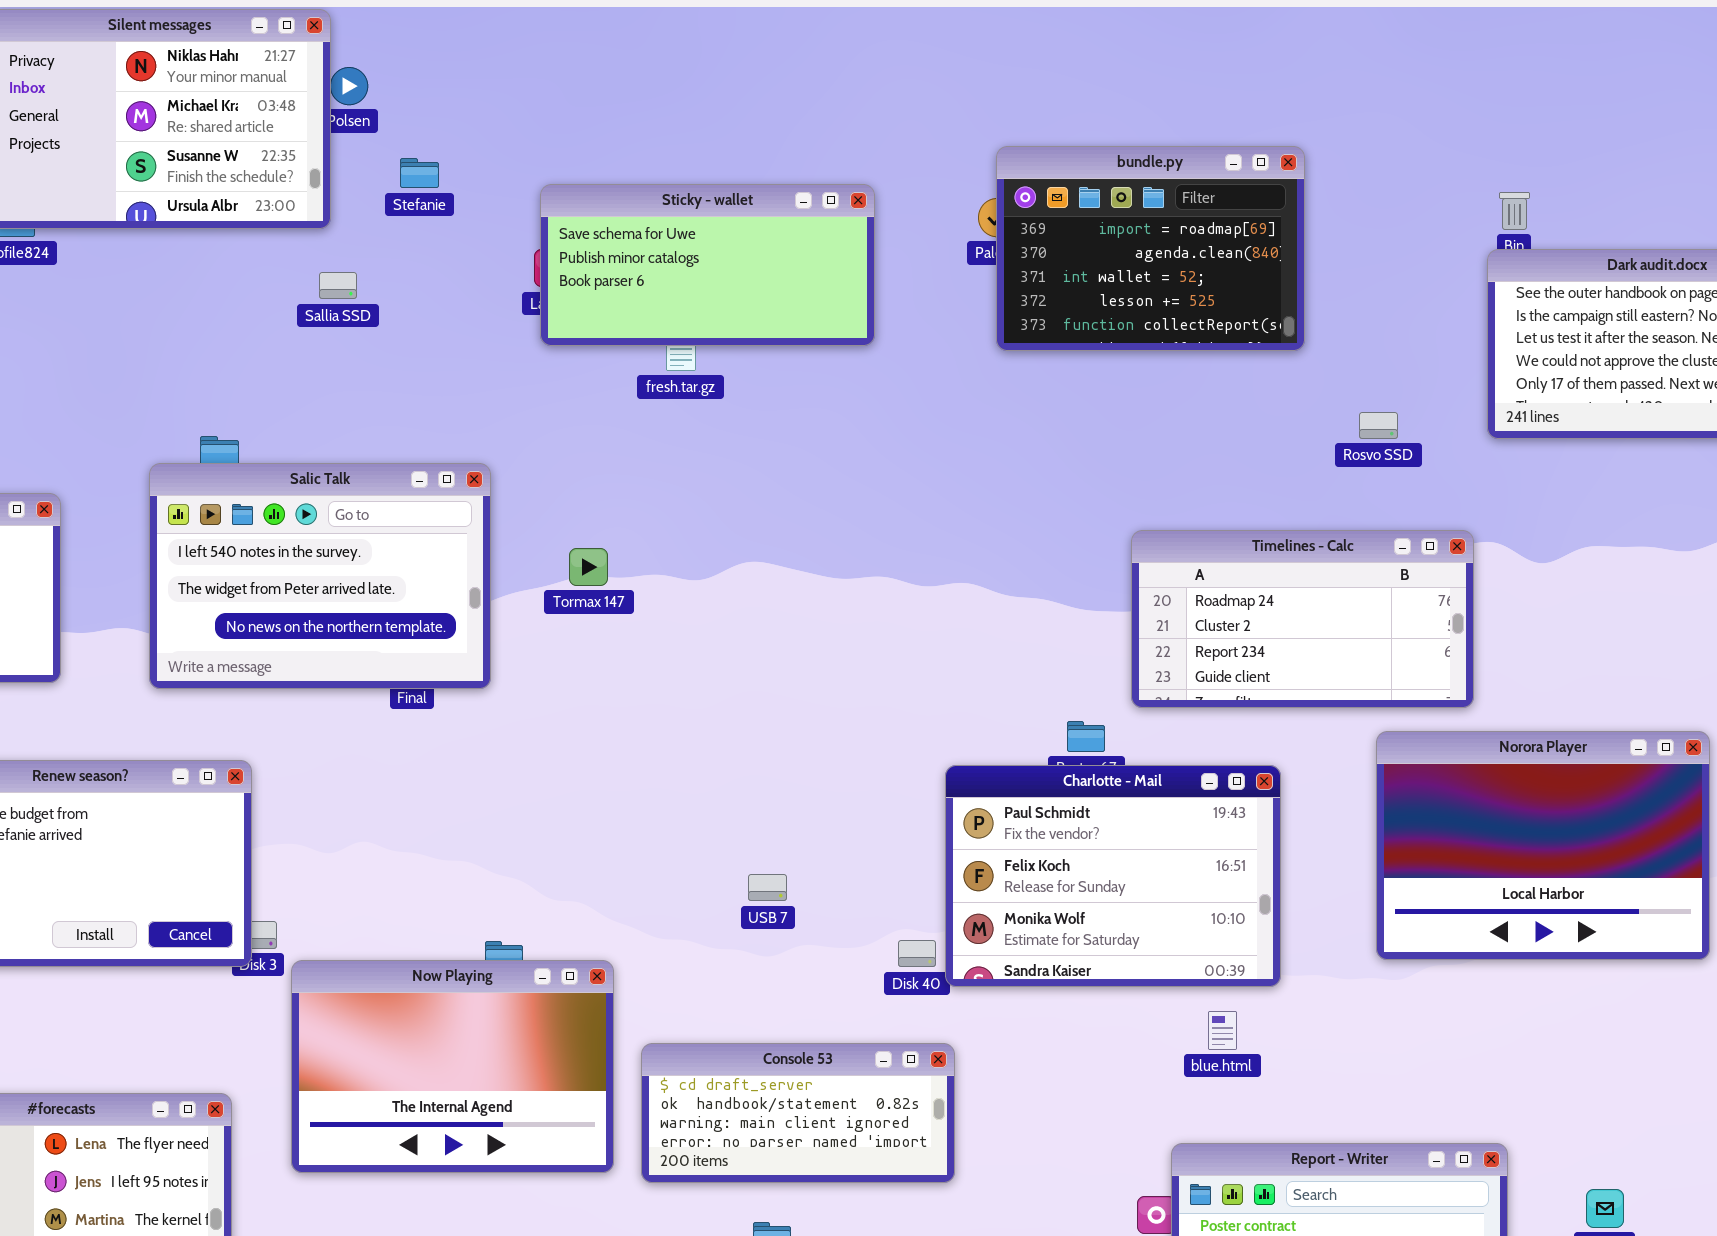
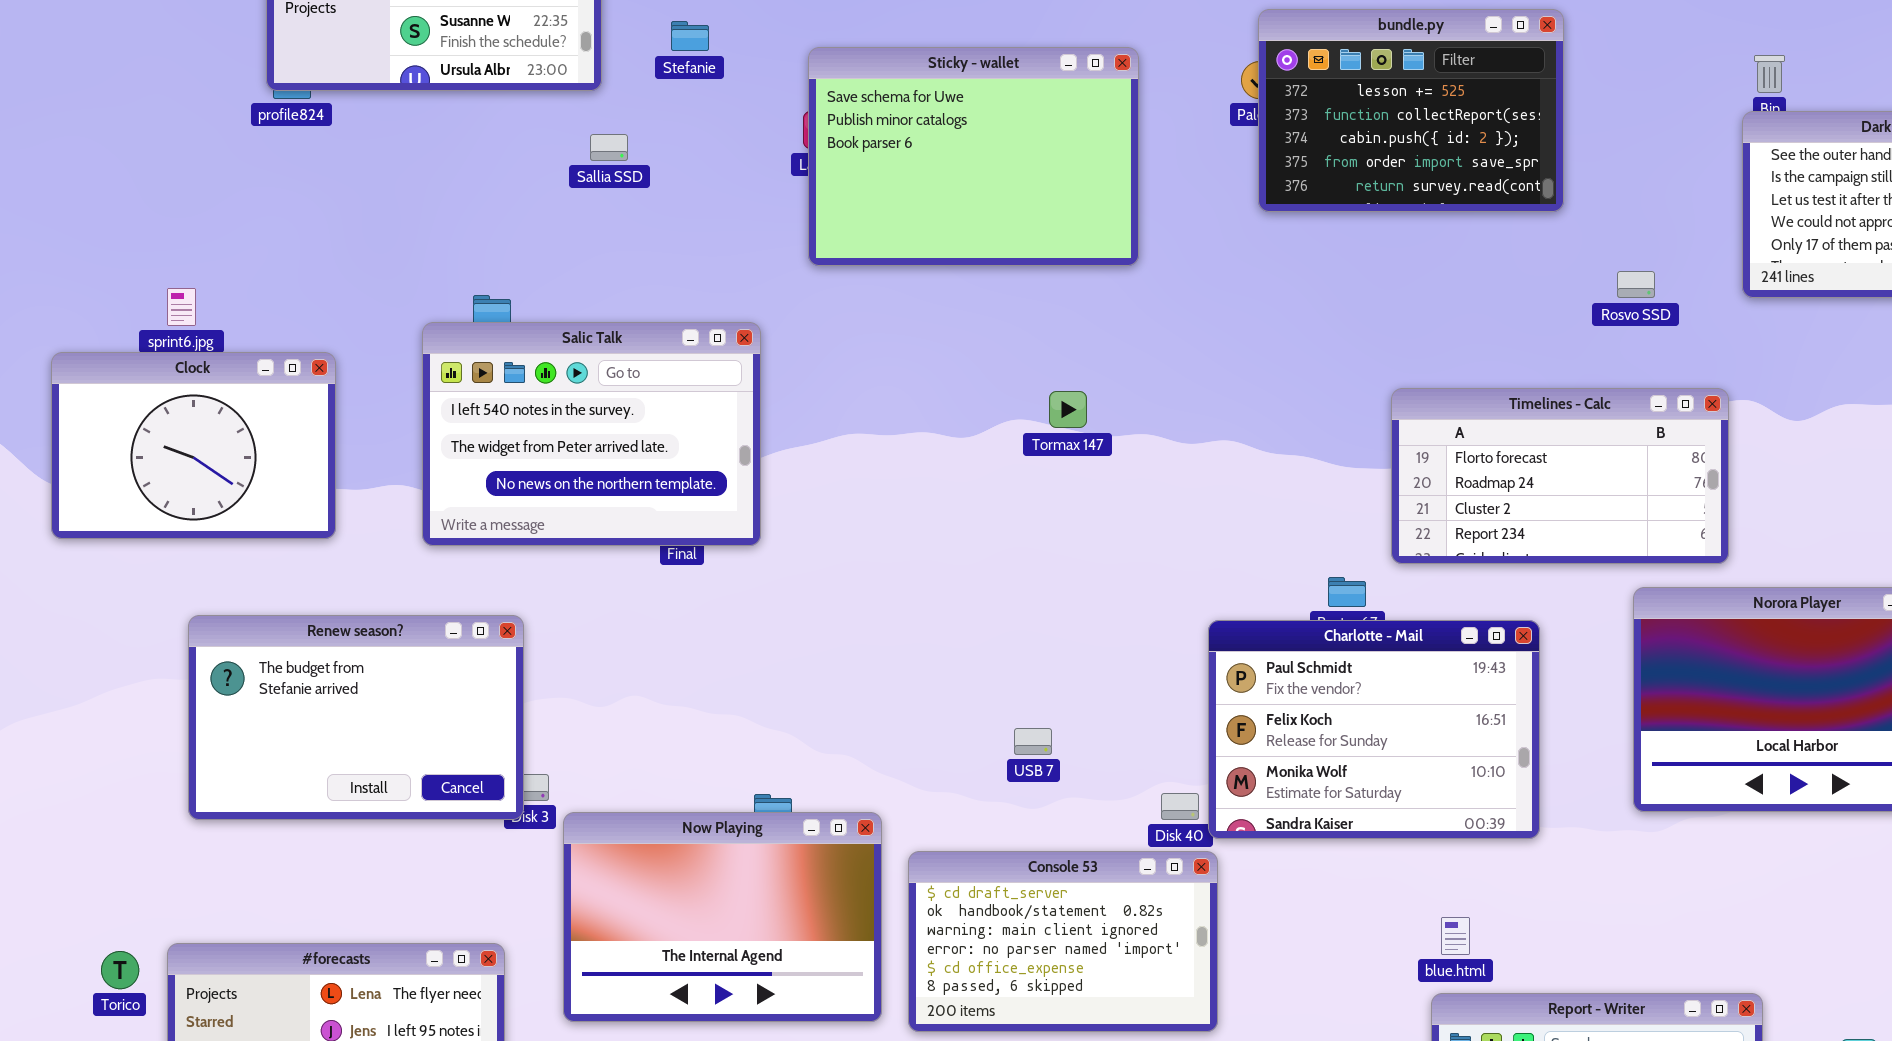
bundle.py: [996,146,1305,351] -> [1258,9,1564,212], scrolled down 3 rows
Sticky - wallet: [540,184,875,346] -> [808,47,1139,266], resized
Timelines - Calc: [1131,530,1474,708] -> [1391,388,1729,564], scrolled up 1 row
Tormax 147: [569,548,608,586] -> [1049,391,1087,428], moved
blue.html: [1208,1011,1237,1050] -> [1441,917,1470,955], moved
Console 53: [641,1043,955,1183] -> [908,851,1218,1032], resized

